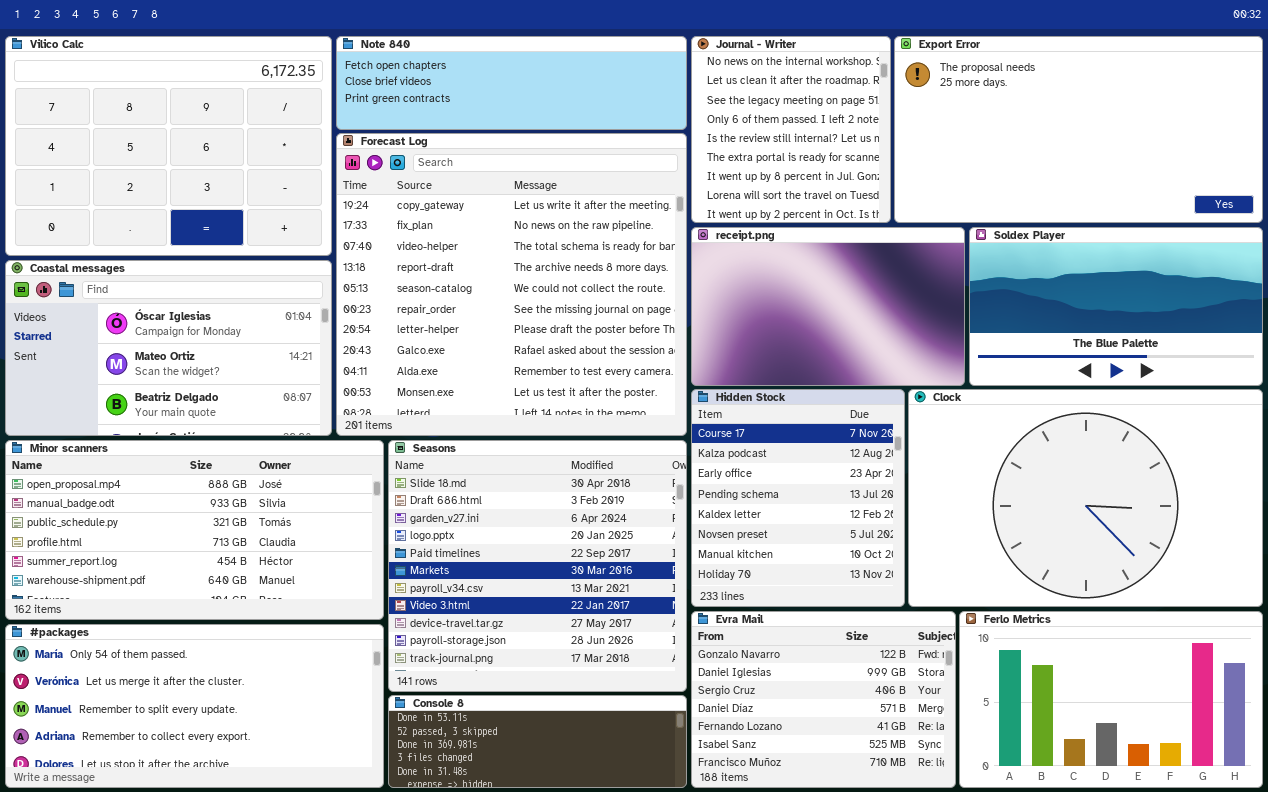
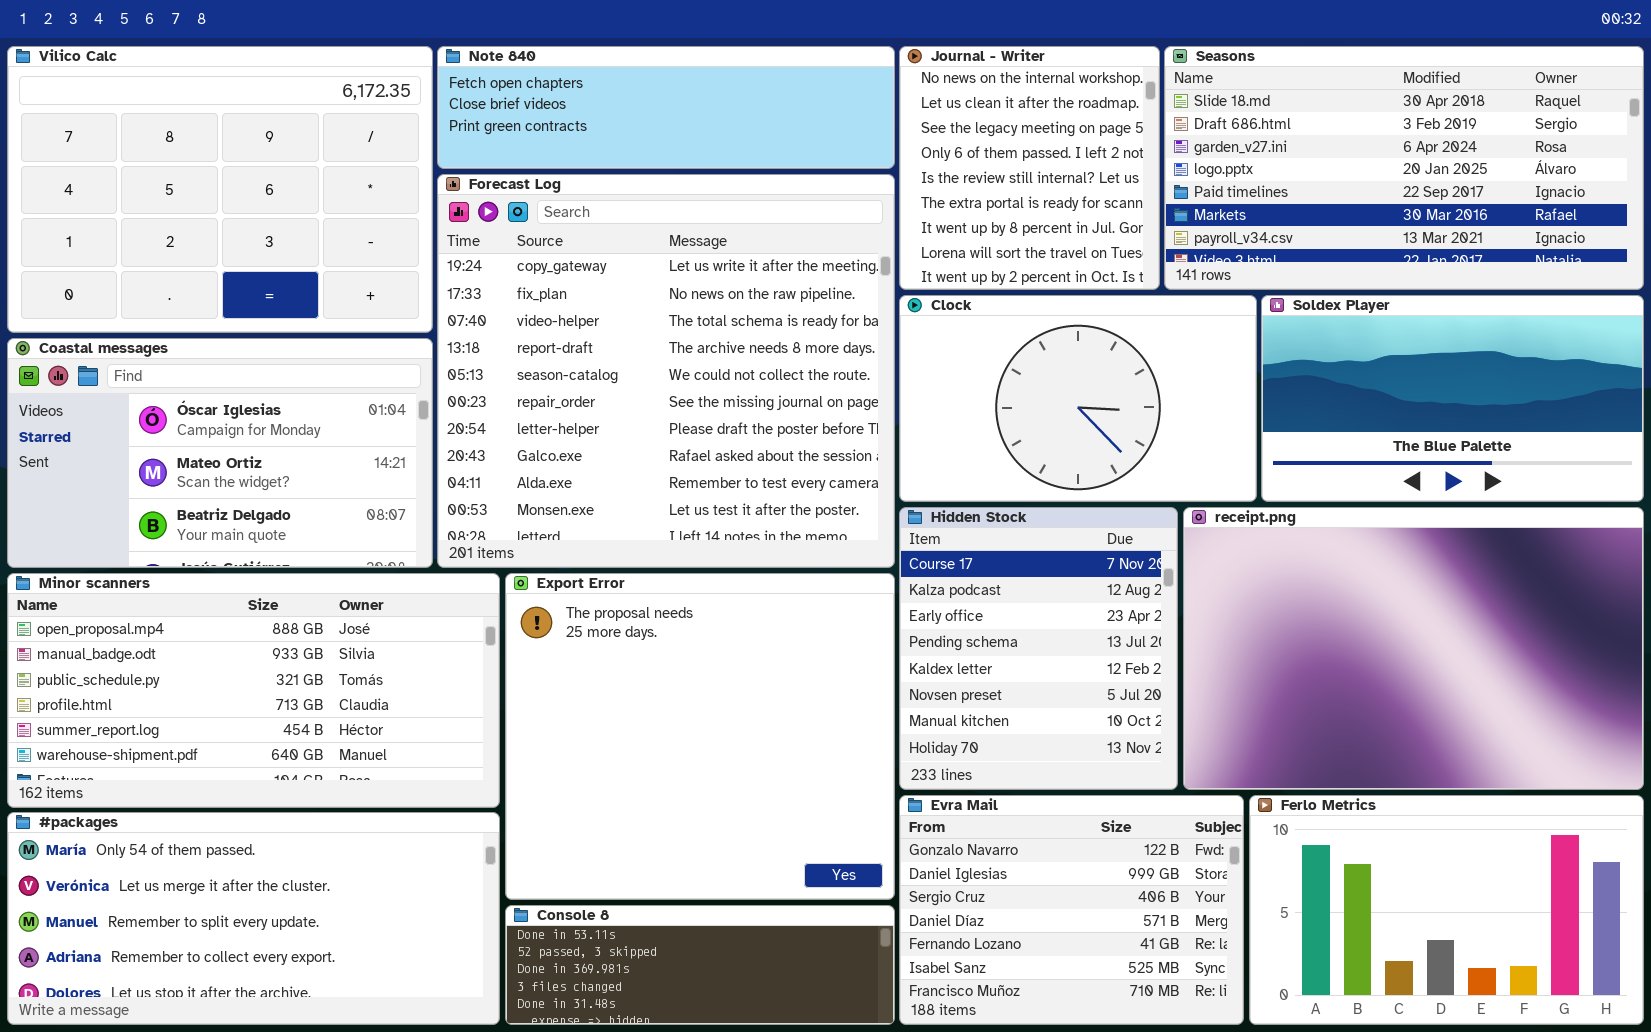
Export Error: [894,36,1263,223] -> [505,573,895,900], moved, resized
receipt.png: [691,227,965,386] -> [1183,507,1644,790], moved, resized
Clock: [908,389,1263,607] -> [899,295,1257,502], moved, resized
Seasons: [388,440,687,692] -> [1164,46,1644,290], moved, resized

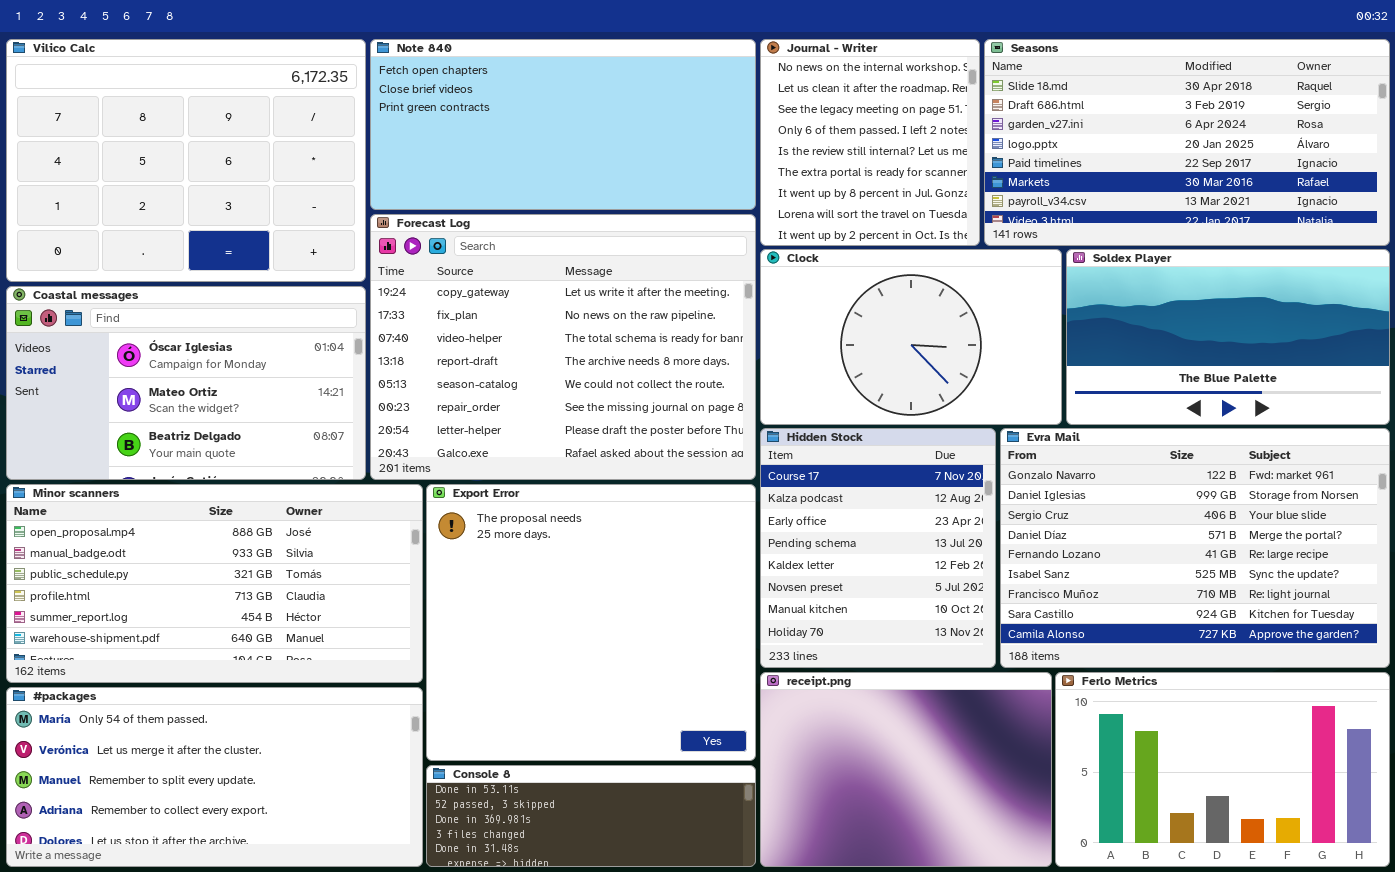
Note 840: [437,46,895,169] -> [370,39,756,210], resized
Forecast Log: [437,174,895,568] -> [370,214,756,480], resized
receipt.png: [1183,507,1644,790] -> [760,672,1052,867], moved, resized
Evra Mail: [899,795,1244,1025] -> [1000,428,1390,668], moved, resized

